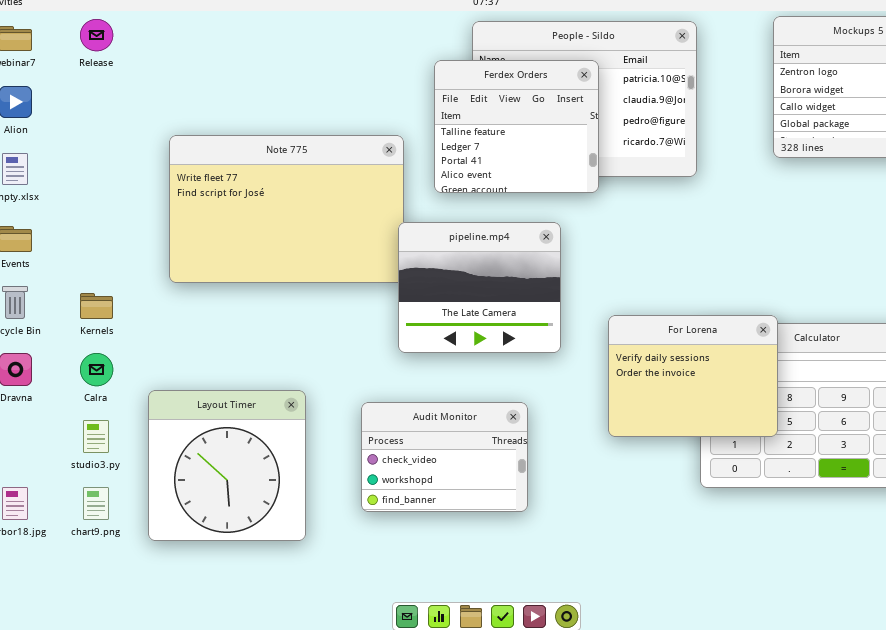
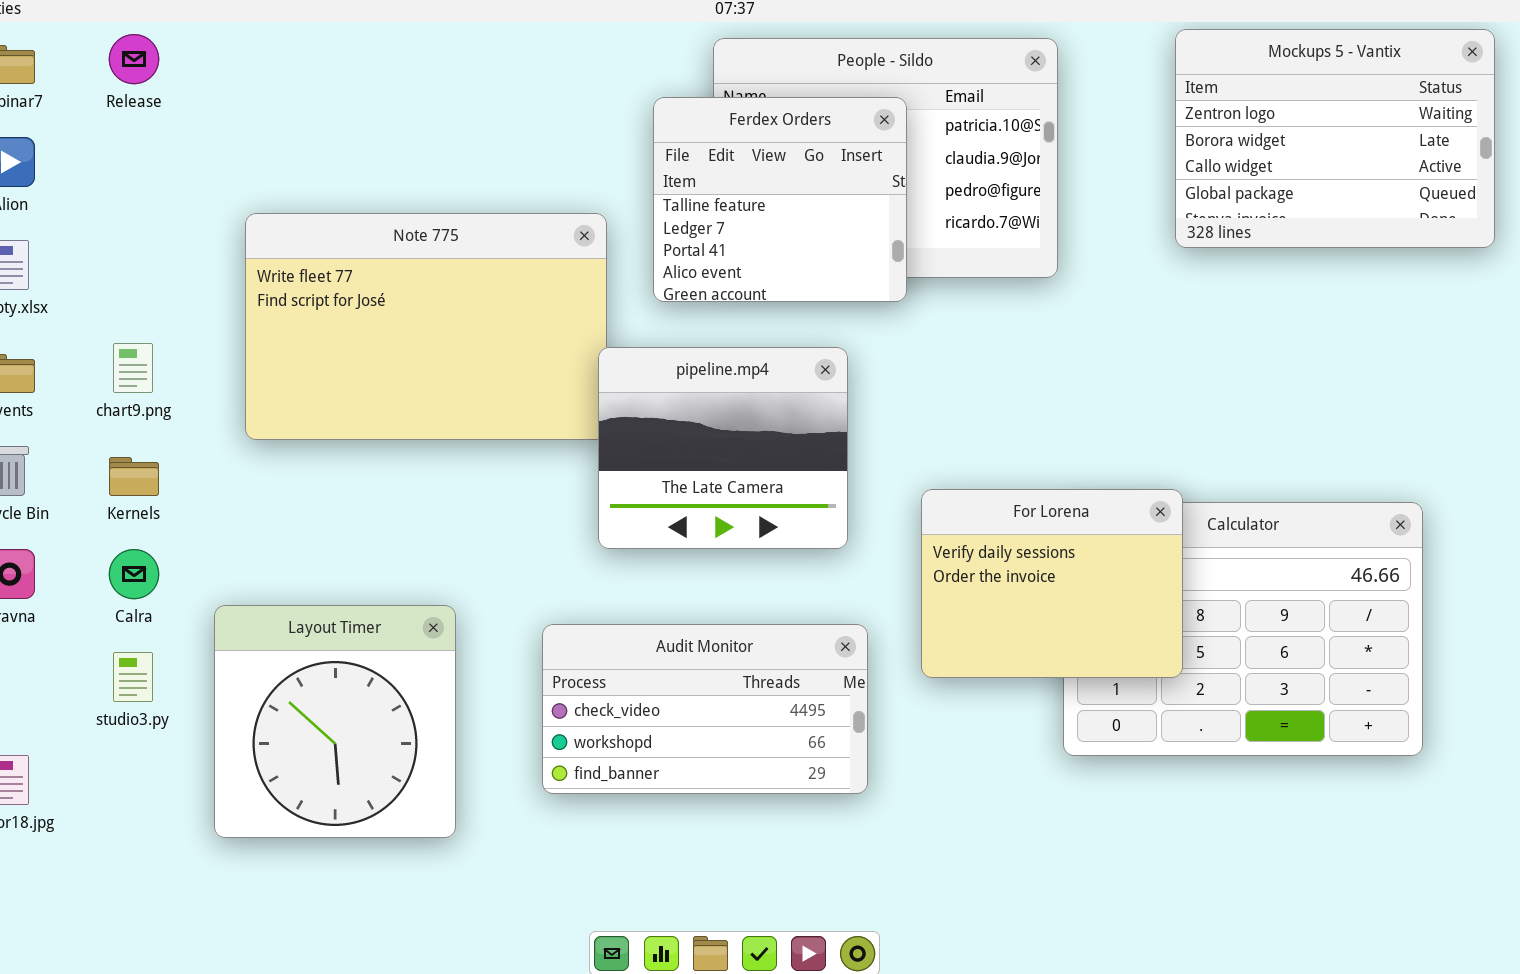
Audit Monitor: [361,402,528,512] -> [542,624,868,794], resized
chart9.png: [83,487,109,520] -> [113,343,153,393], moved

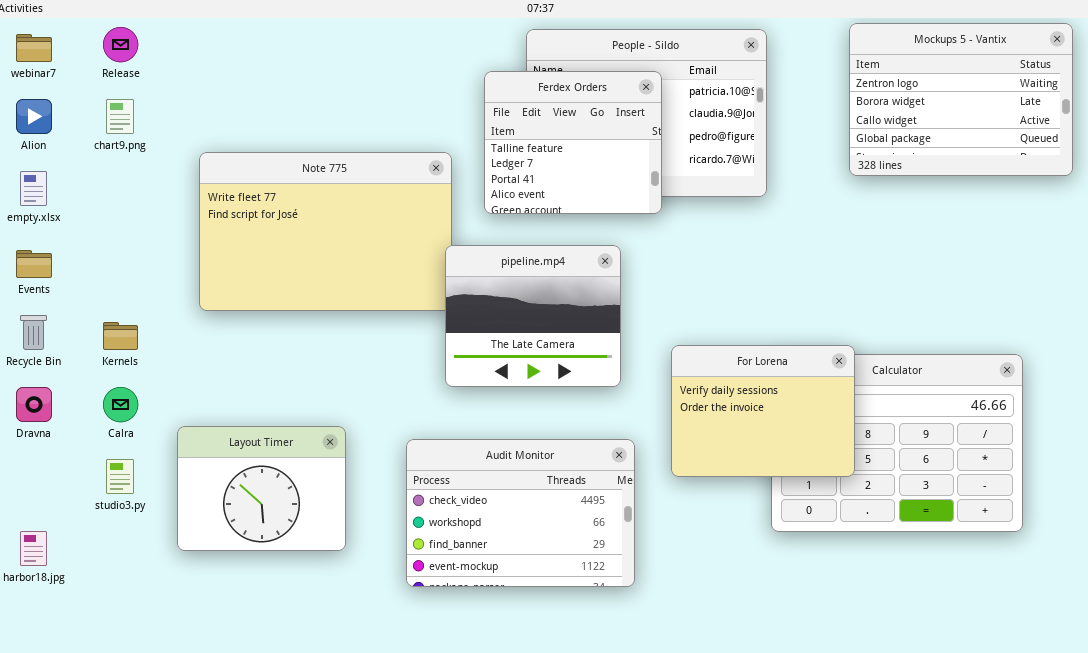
chart9.png: [113,343,153,393] -> [106,99,134,134], moved
Layout Timer: [214,605,456,838] -> [177,426,346,551], resized
Audit Monitor: [542,624,868,794] -> [406,439,635,587], resized

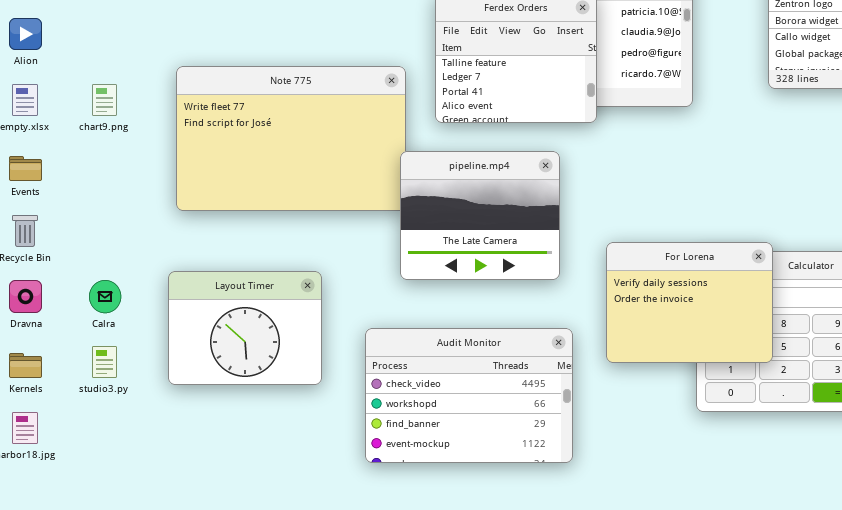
chart9.png: [106,99,134,134] -> [92,84,117,116], moved
Kernels: [103,322,138,350] -> [9,353,42,378], moved
Layout Timer: [177,426,346,551] -> [168,271,322,385], moved

